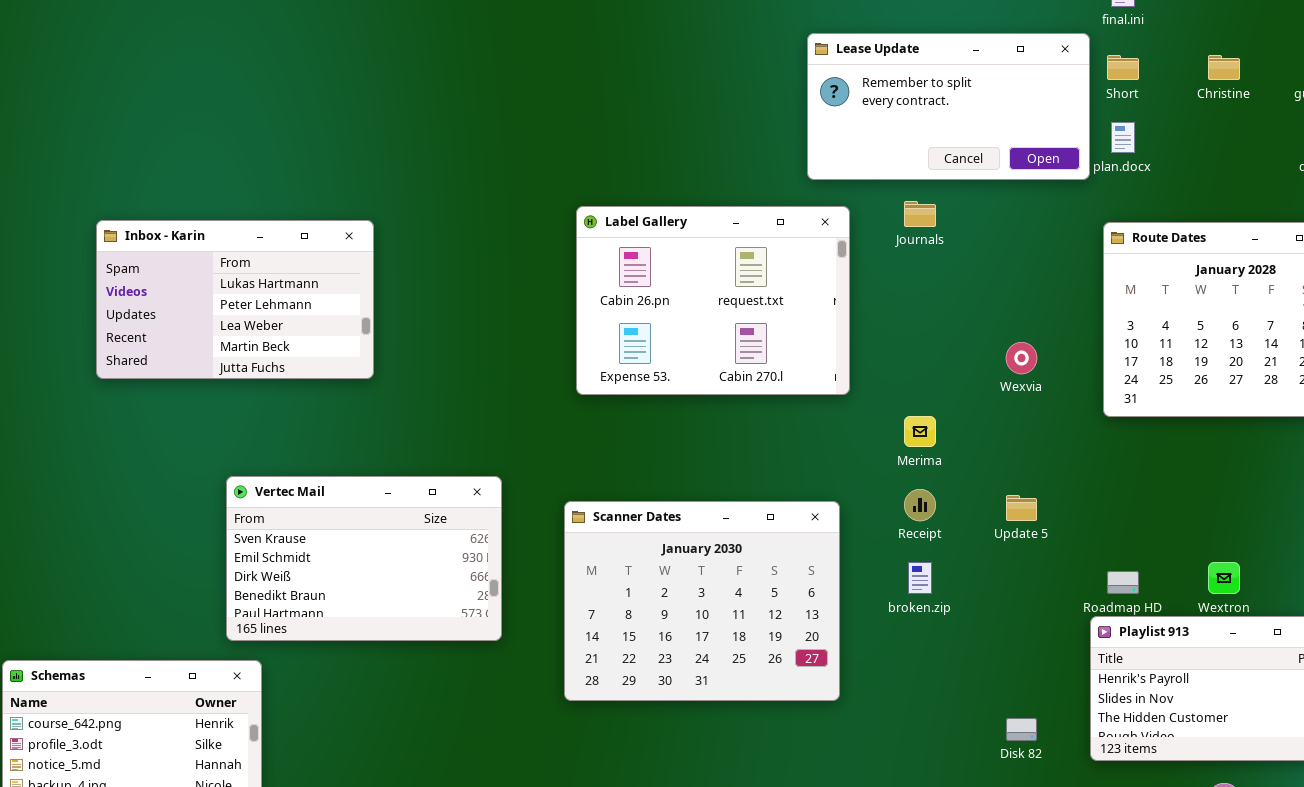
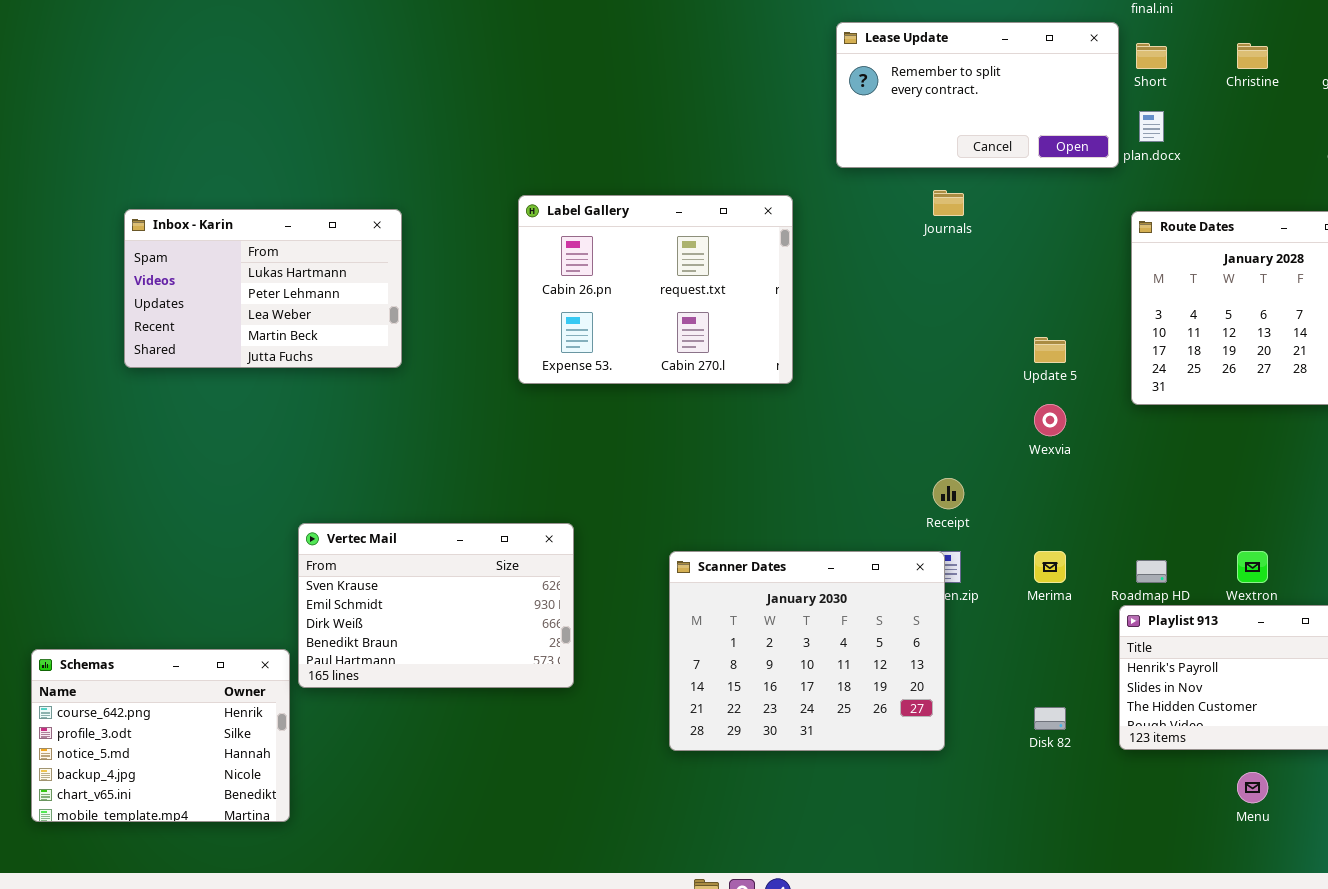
Label Gallery: [576,206,850,395] -> [518,195,793,384], moved
Wexvia: [1006,342,1037,374] -> [1034,404,1066,436], moved
Merima: [904,416,936,447] -> [1034,551,1066,583], moved
Vertec Mail: [226,476,502,641] -> [298,523,574,688], moved
Update 5: [1006,495,1037,521] -> [1034,337,1066,363], moved
Scanner Dates: [564,501,840,701] -> [669,551,945,751], moved

